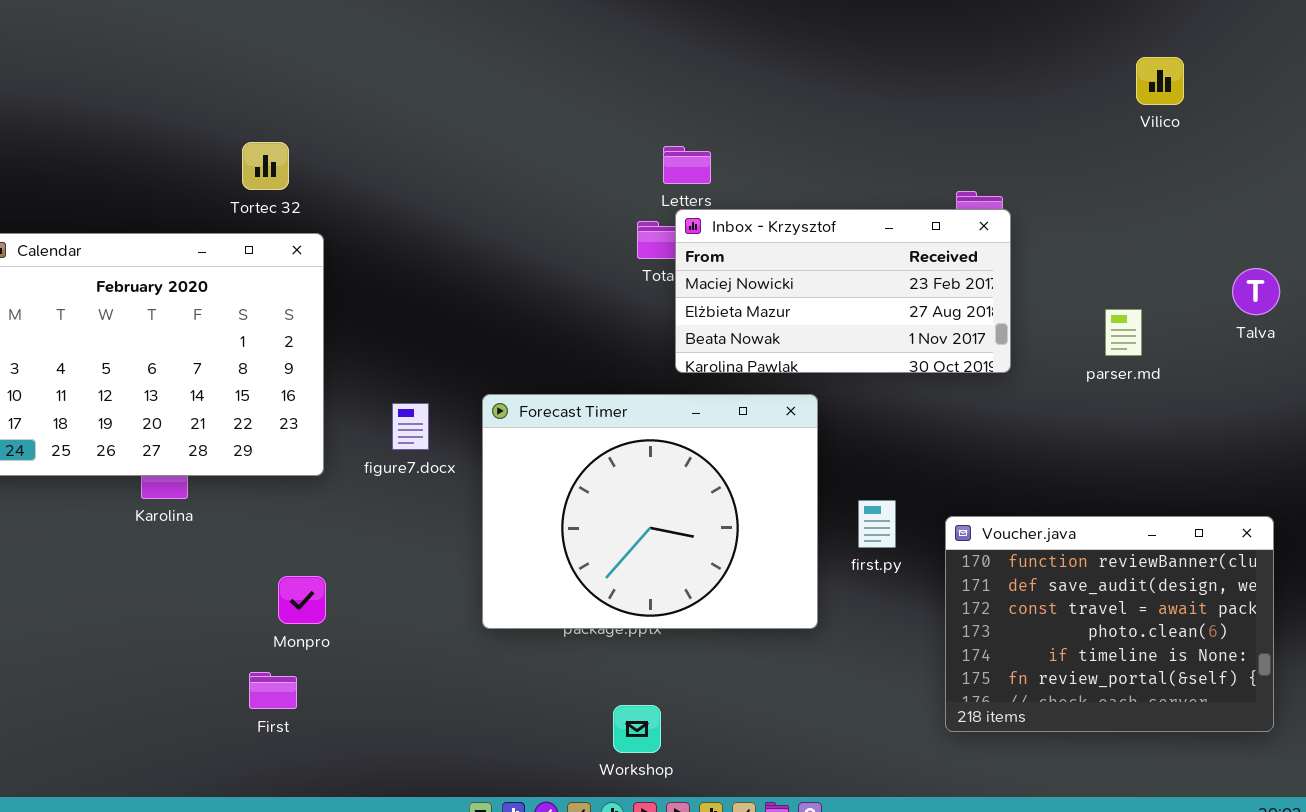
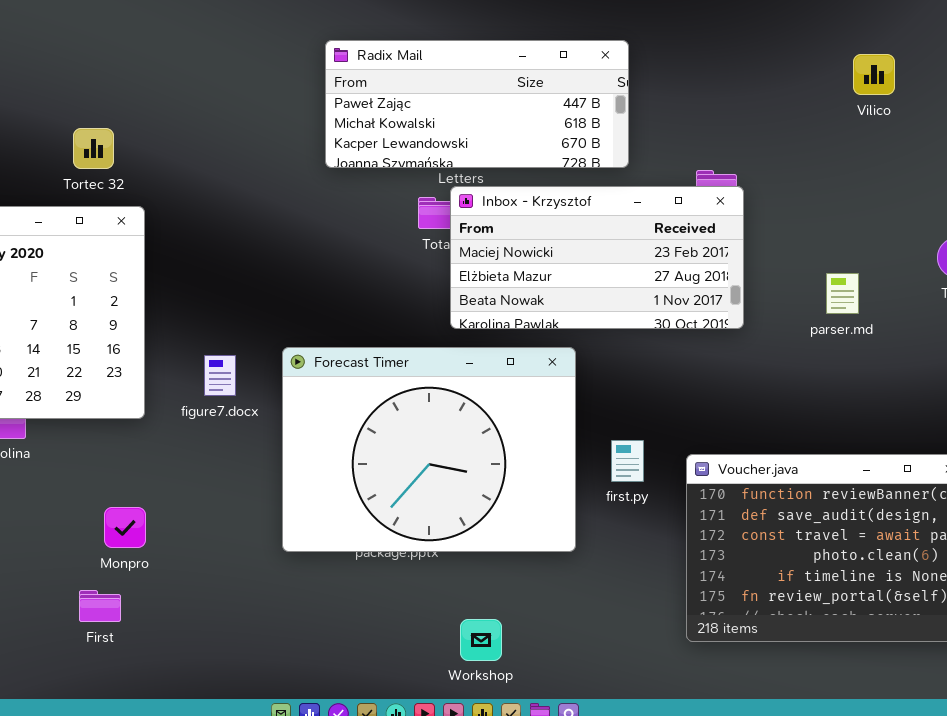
Radix Mail: none -> [325,40,629,168], opened
Workshop: [613,705,661,753] -> [460,619,502,661], moved

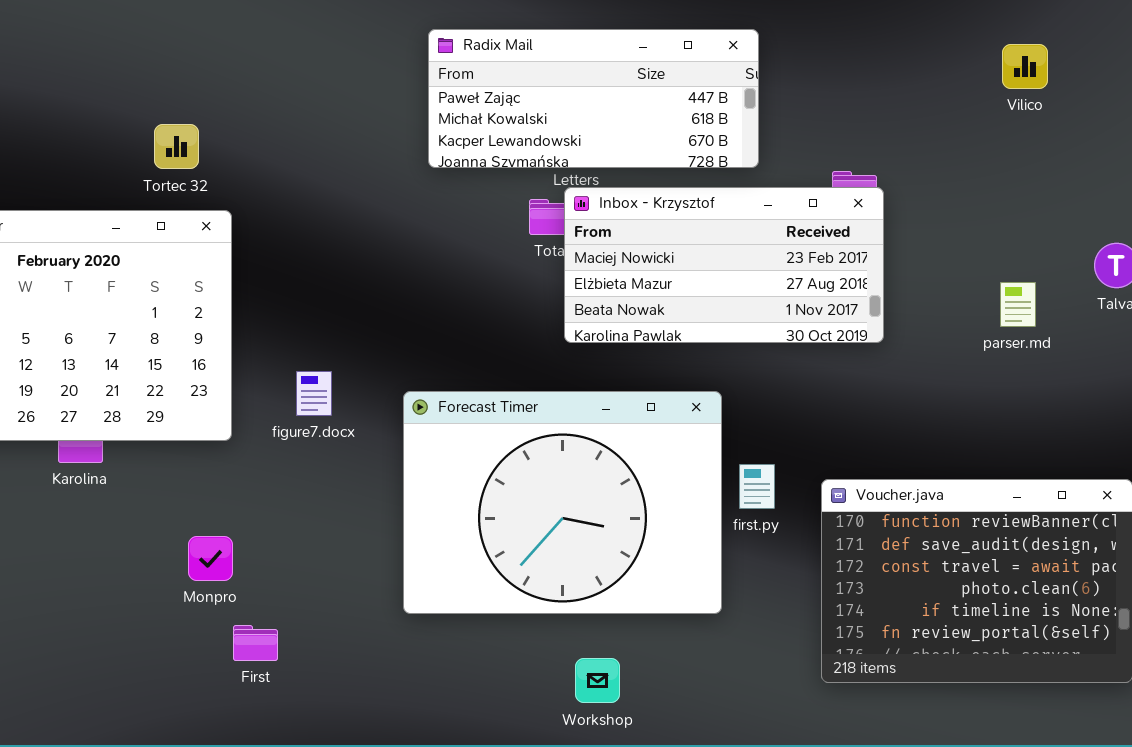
parser.md: [826,273,859,314] -> [1000,282,1036,327], moved
Forecast Timer: [282,347,576,552] -> [403,391,722,614], moved
First: [79,590,121,622] -> [233,625,278,661], moved

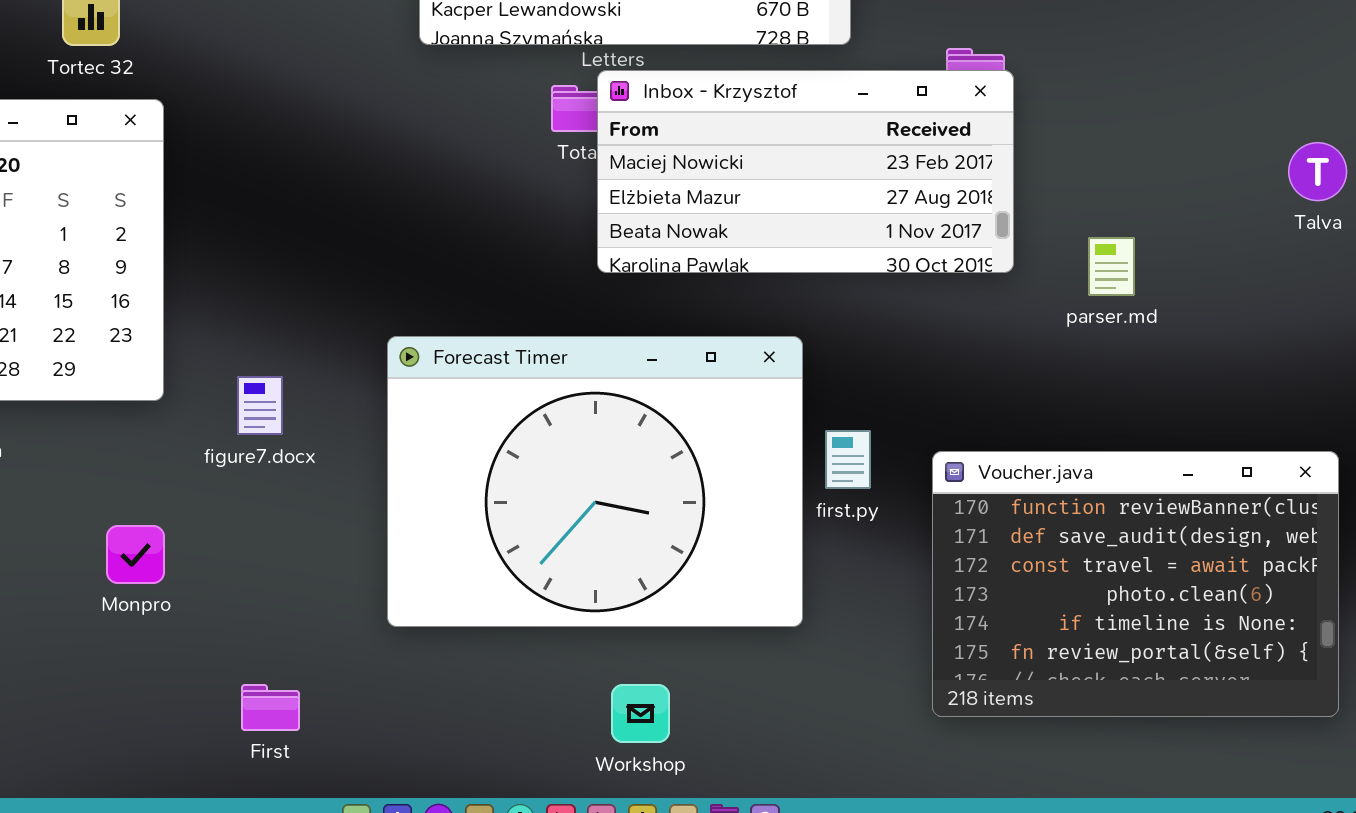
parser.md: [1000,282,1036,327] -> [1088,237,1135,296], moved
figure7.docx: [296,371,332,416] -> [237,376,283,435], moved
First: [233,625,278,661] -> [241,684,300,731], moved

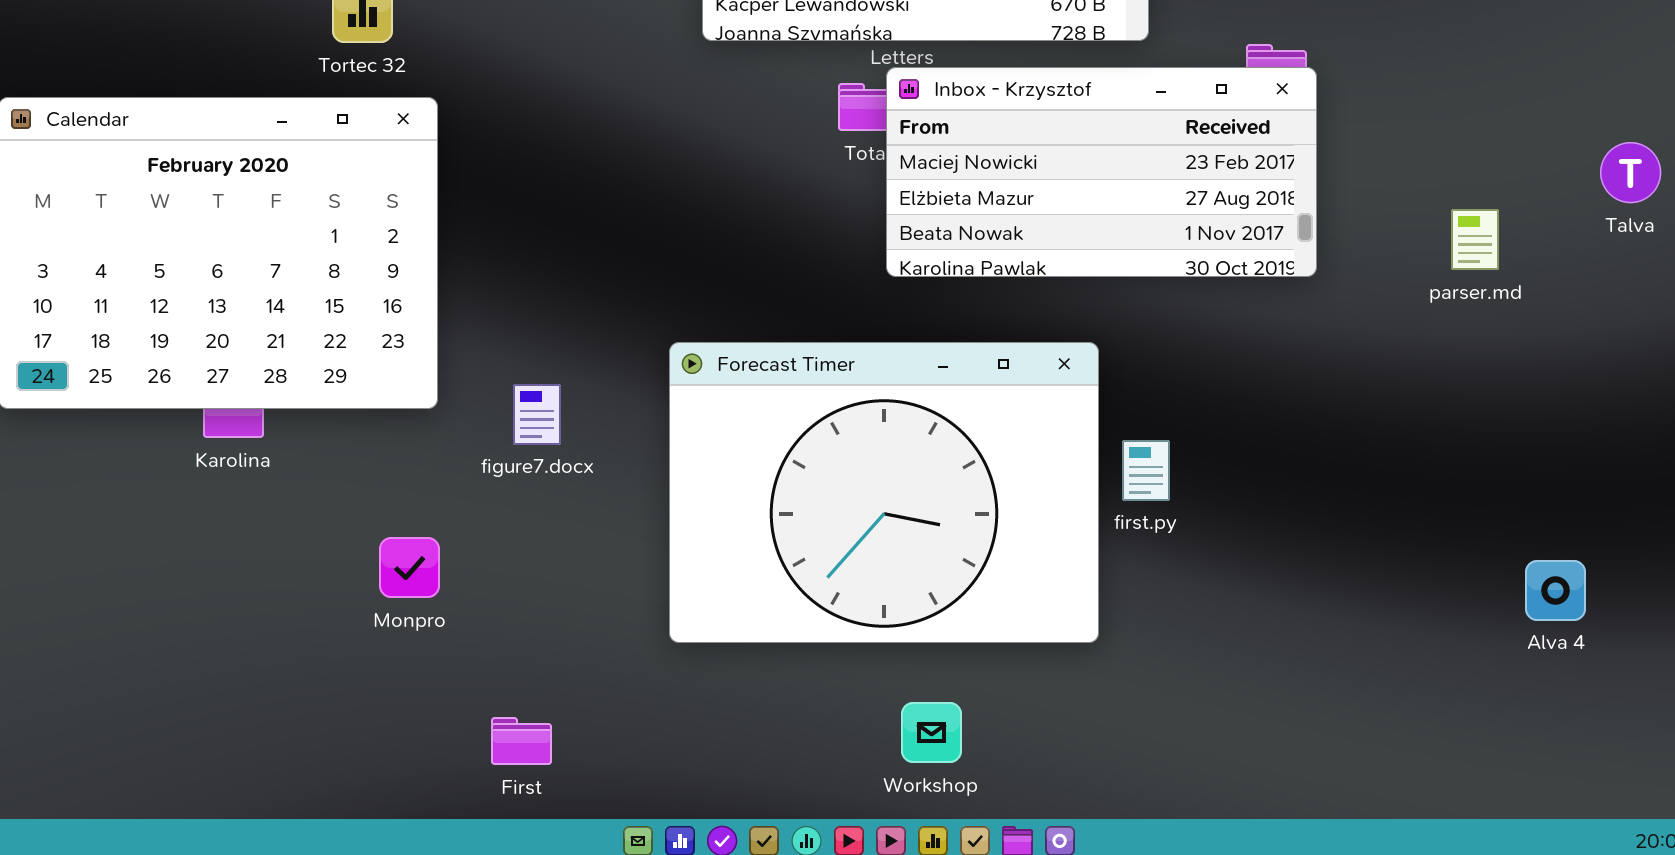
parser.md: [1088,237,1135,296] -> [1451,209,1499,270], moved
Voucher.java: [932,451,1339,717] -> none, closed
First: [241,684,300,731] -> [491,717,552,765], moved

